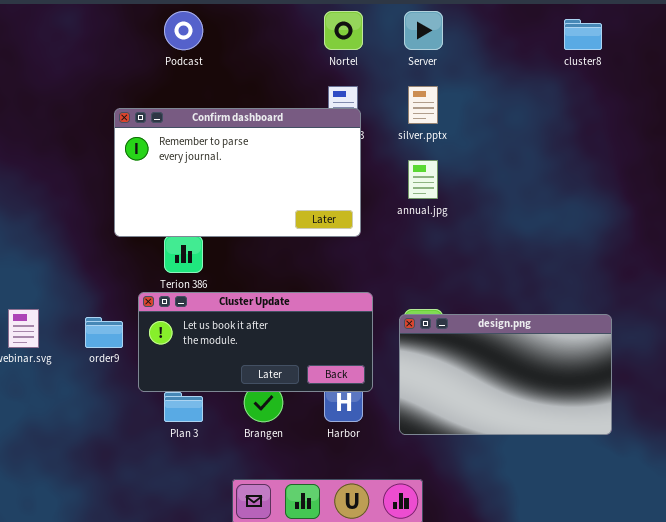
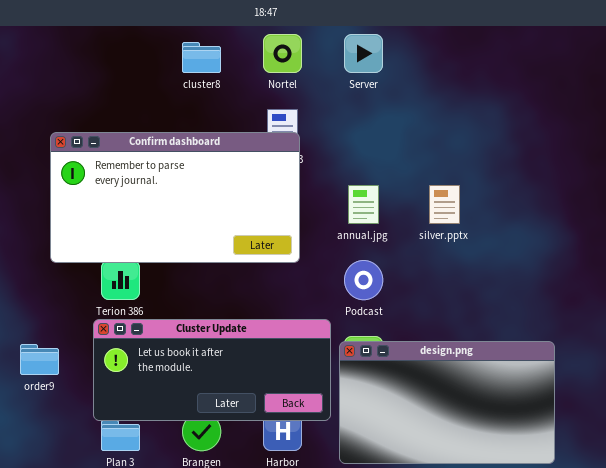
Podcast: [164,11,203,50] -> [344,260,383,300], moved
cluster8: [564,19,602,50] -> [182,42,221,73], moved
silver.pptx: [408,86,438,124] -> [429,185,460,224], moved
Cluster Update: [138,292,373,392] -> [93,319,331,421], moved

